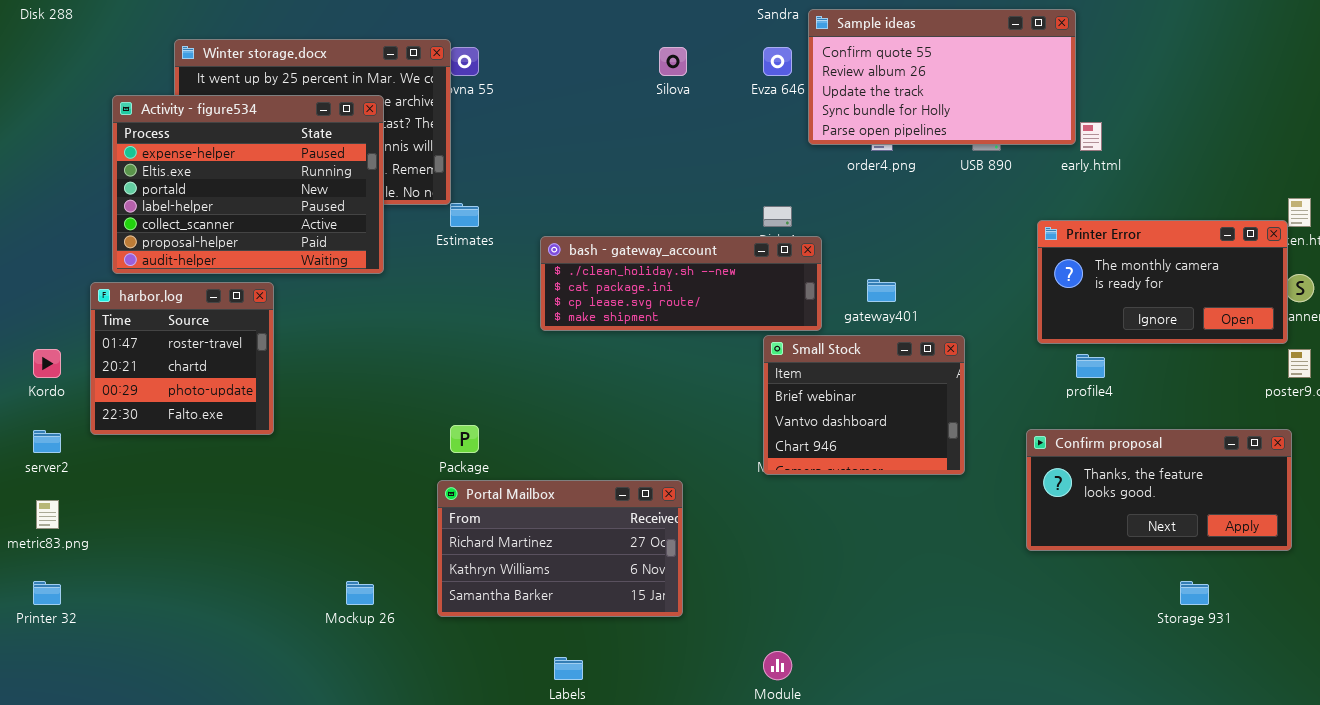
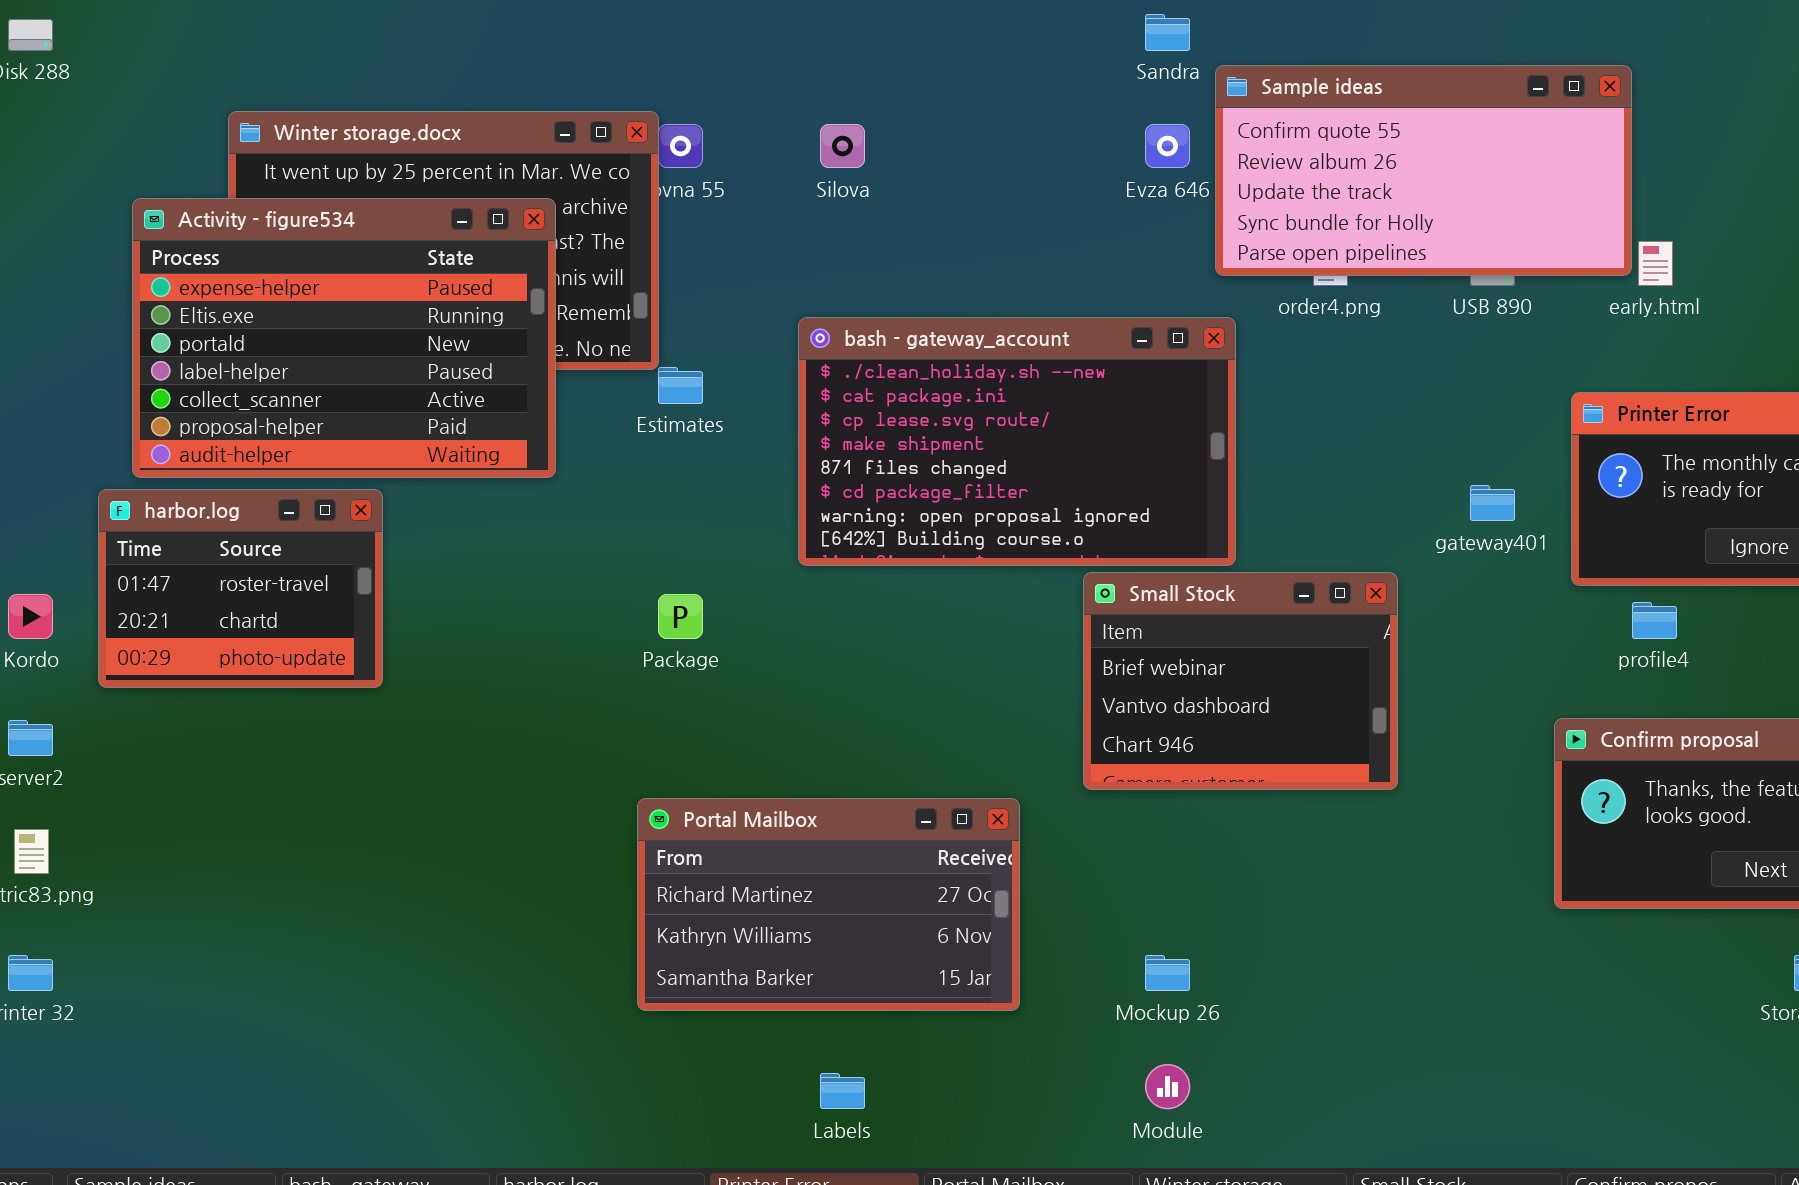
Silova: [659,47,687,76] -> [820,124,865,168], moved
bash - gateway_account: [540,236,822,331] -> [798,317,1236,566], resized
gateway401: [867,279,896,302] -> [1470,485,1515,521], moved
harbor.log: [90,282,274,435] -> [98,489,383,688], resized
Small Stock: [763,335,965,475] -> [1083,572,1398,790], moved
Package: [450,425,479,453] -> [658,594,703,639], moved
Mockup 26: [346,581,374,605] -> [1145,955,1190,991], moved

